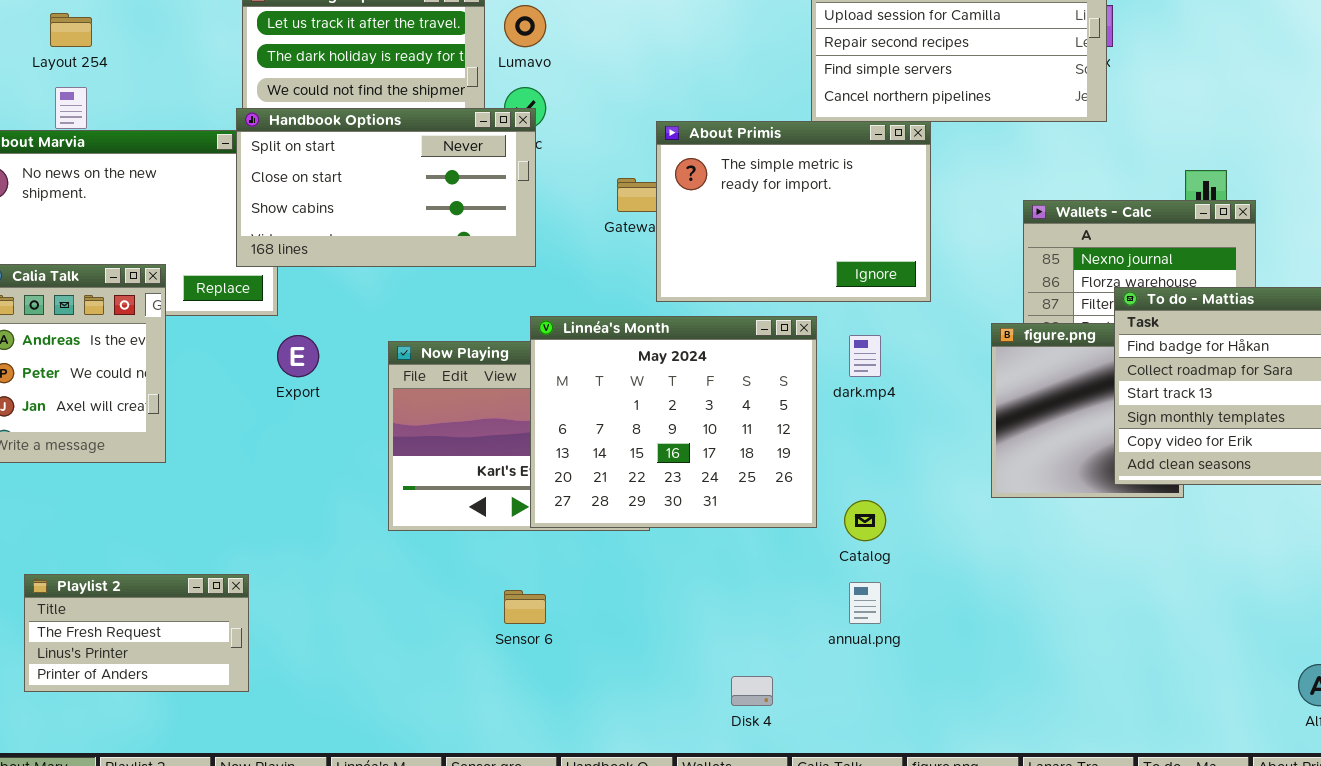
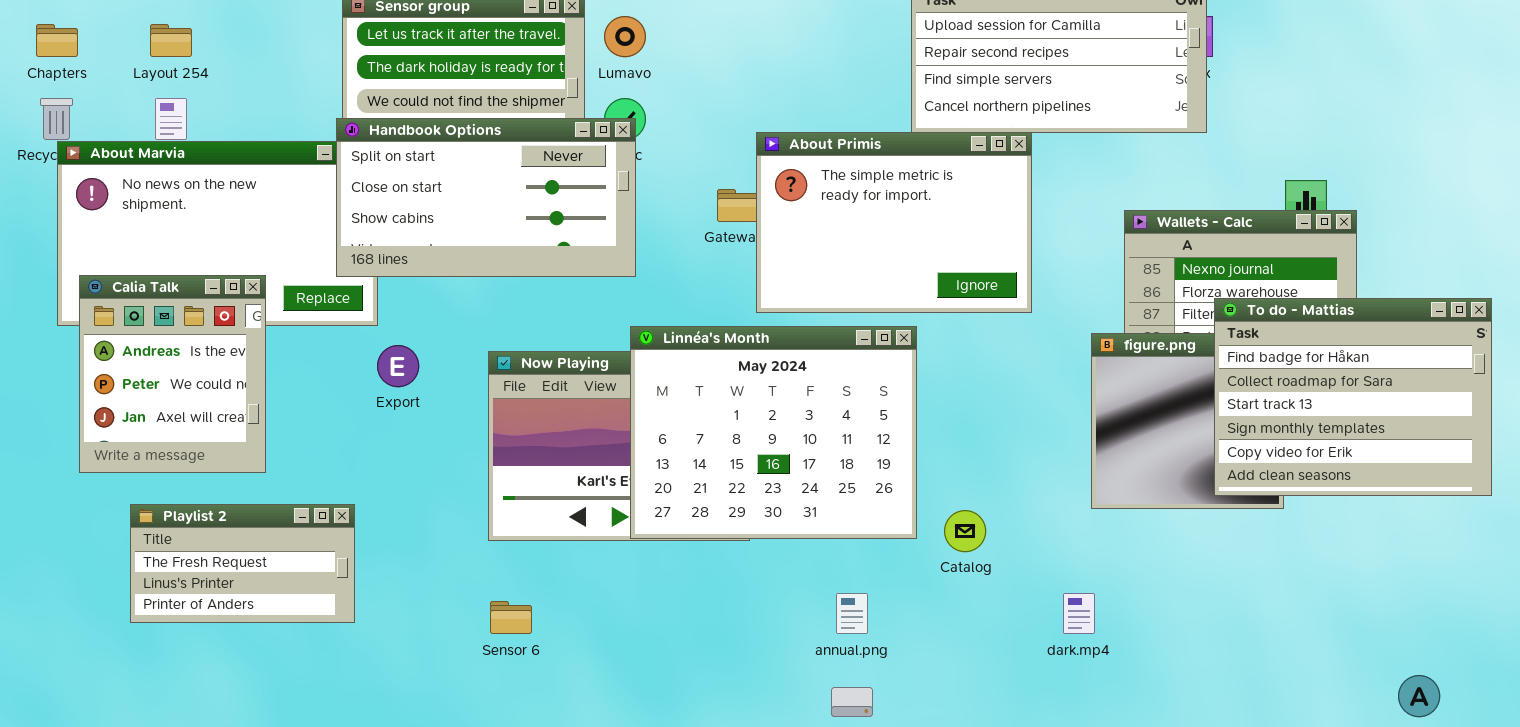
dark.mp4: [849,335,881,377] -> [1063,593,1095,634], moved
Playlist 2: [24,574,249,692] -> [130,504,355,623], moved
annual.png: [849,582,881,624] -> [836,593,868,634], moved
Sensor 6: [504,590,546,624] -> [490,601,532,634], moved

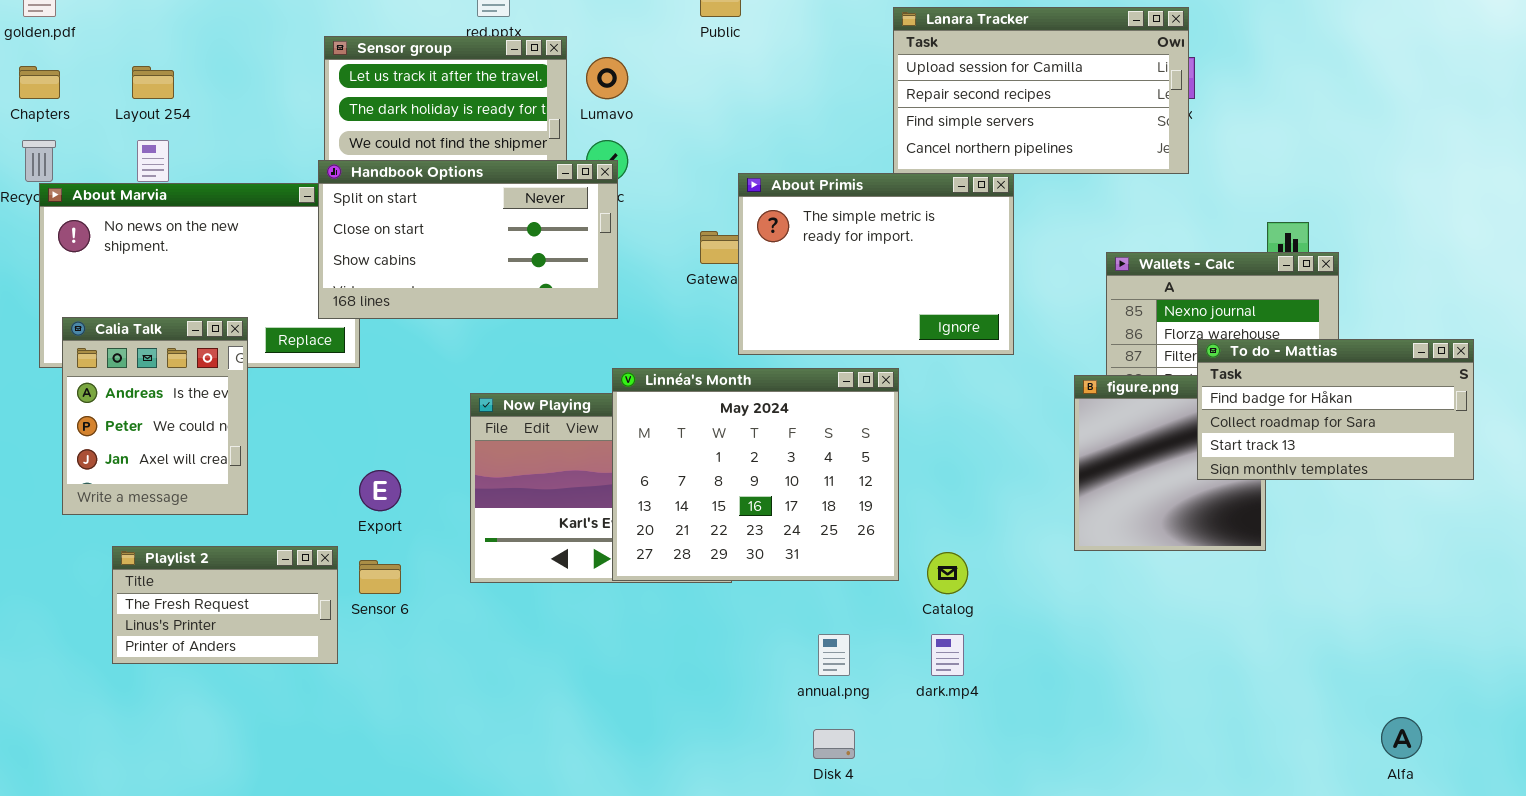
To do - Mattias: [1214,298,1492,496] -> [1197,339,1474,480], resized
Export: [377,345,419,387] -> [359,470,401,511], moved
dark.mp4: [1063,593,1095,634] -> [931,634,964,676], moved
Sensor 6: [490,601,532,634] -> [359,560,401,594], moved

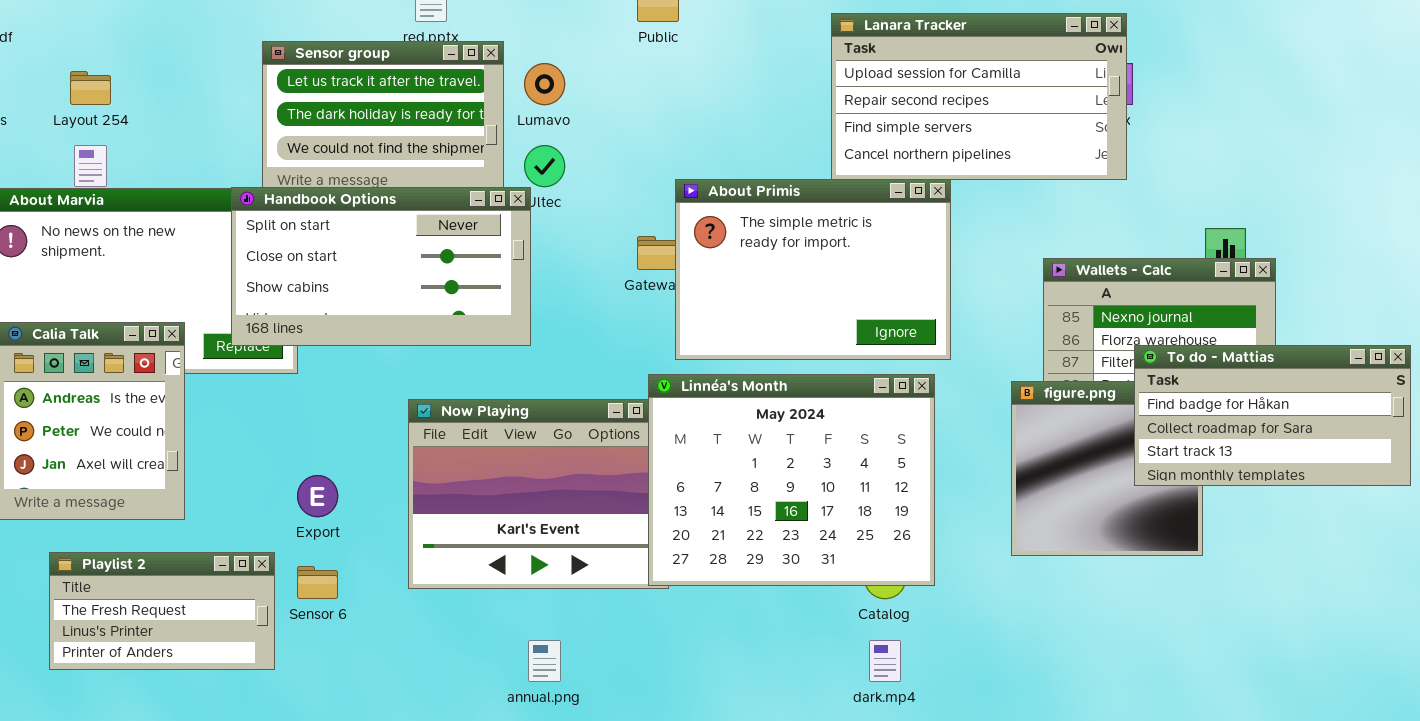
Handbook Options: [318,160,618,319] -> [231,187,531,346], moved
Linnéa's Month: [612,368,899,581] -> [648,374,935,586], moved
annual.png: [818,634,850,676] -> [528,640,561,682], moved

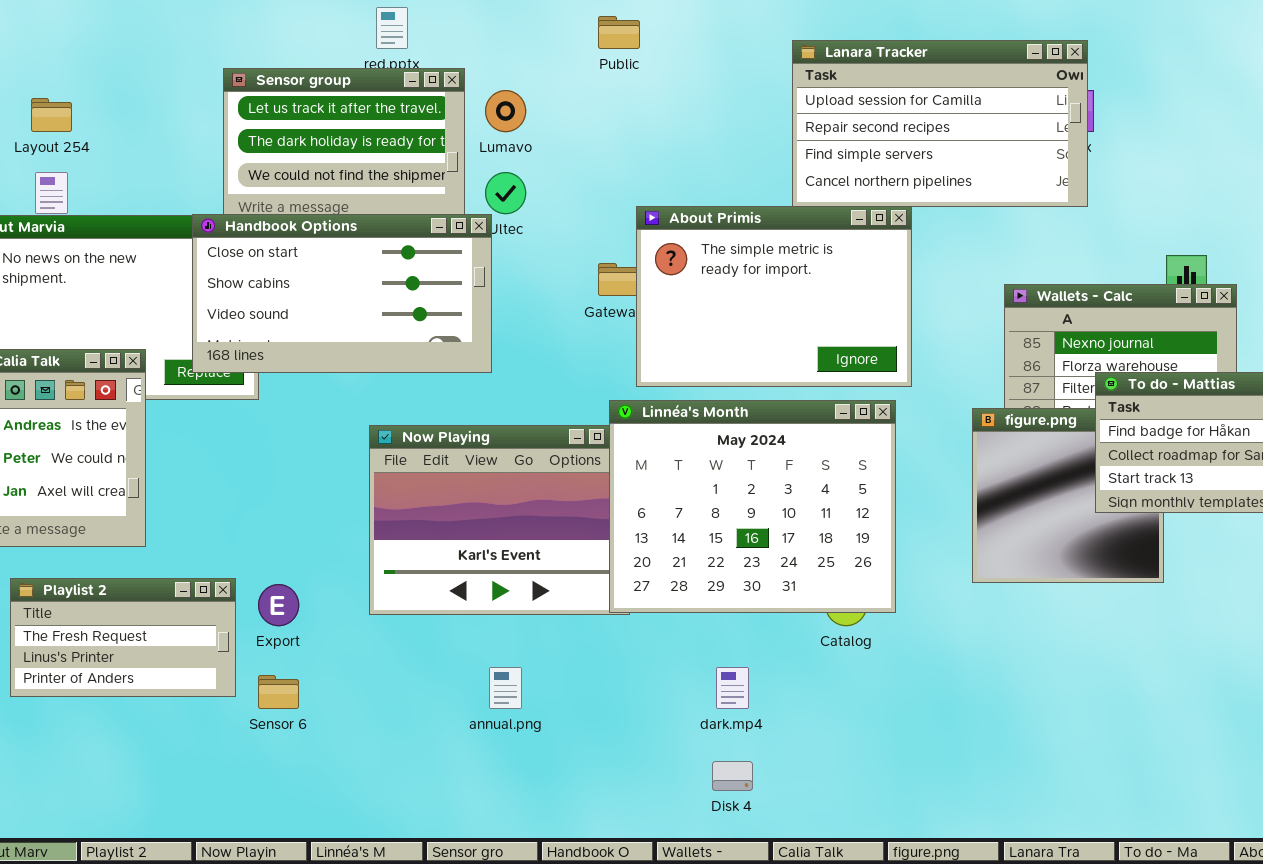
Handbook Options: [231,187,531,346] -> [192,214,492,373], scrolled down 1 row
Export: [297,475,338,517] -> [258,584,299,626], moved
Sensor 6: [297,566,338,599] -> [258,675,299,709], moved
dark.mp4: [869,640,901,682] -> [716,667,749,709], moved

